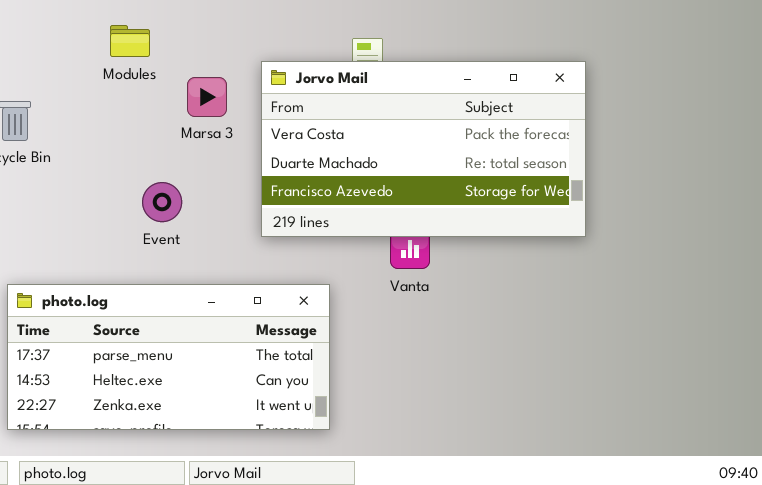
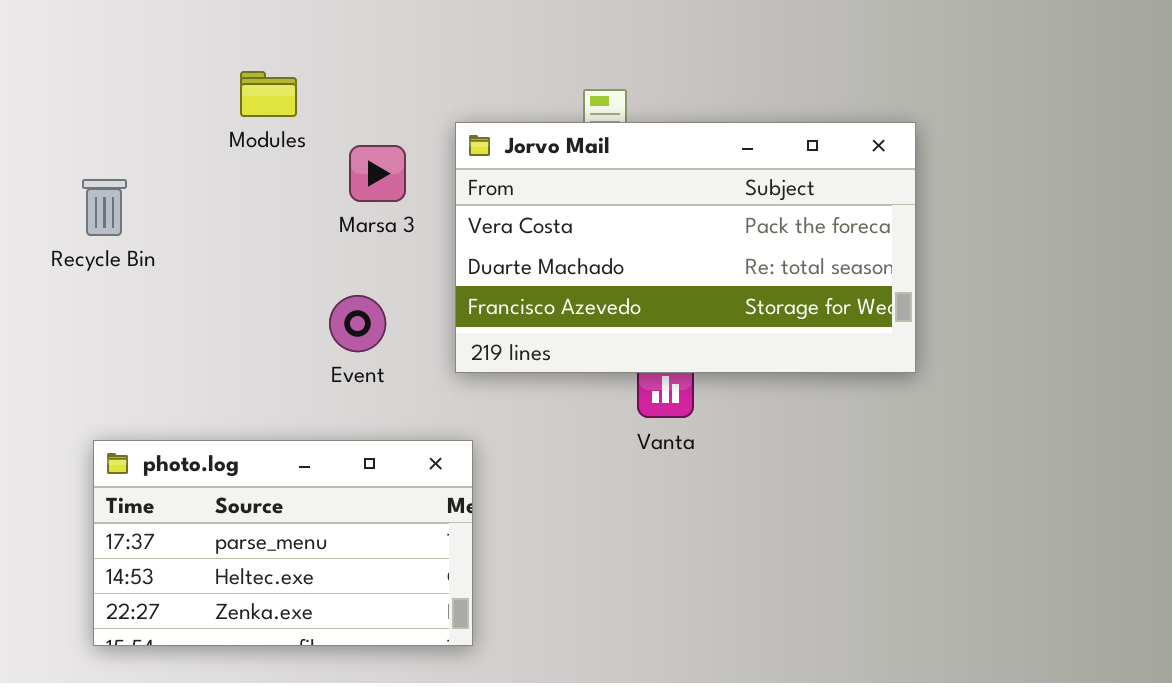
Event: [142,182,182,222] -> [329,295,386,352], moved
photo.log: [7,284,330,430] -> [93,440,473,646], resized

